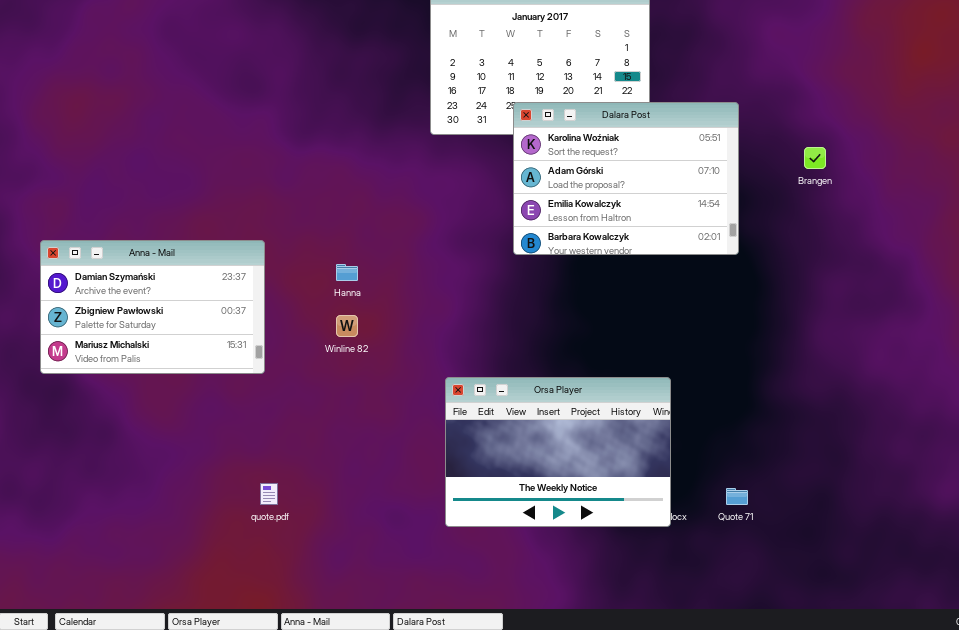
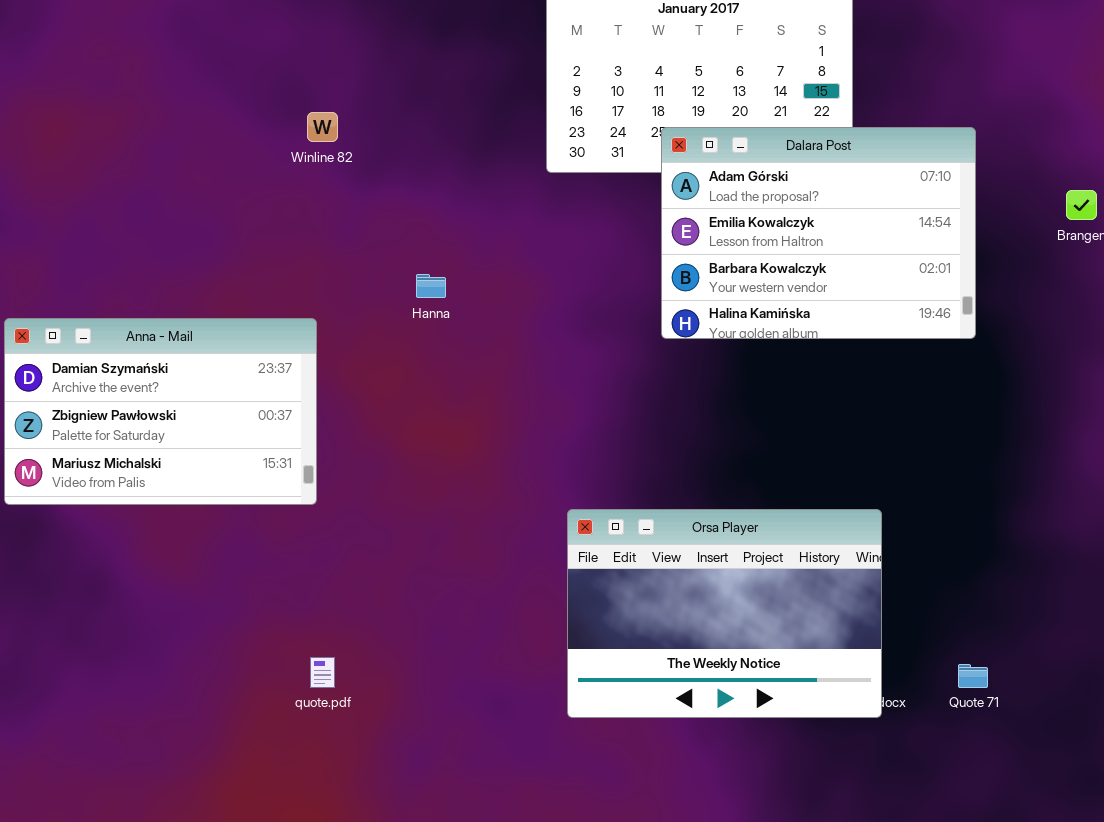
Dalara Post: [513,102,739,255] -> [661,127,976,339], scrolled down 1 row
Hanna: [336,264,358,281] -> [416,274,446,298], moved
Winline 82: [336,315,358,337] -> [307,112,338,142], moved

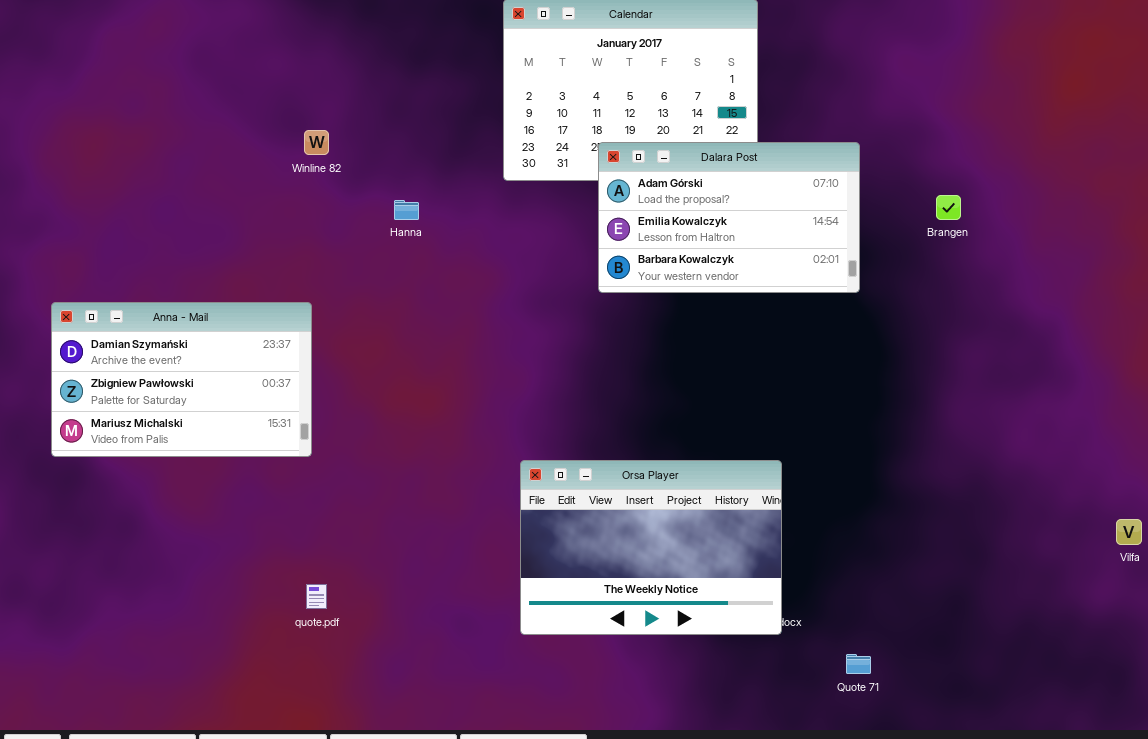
Dalara Post: [661,127,976,339] -> [598,142,860,293], resized
Hanna: [416,274,446,298] -> [394,200,419,220], moved
Quote 71: [958,664,988,688] -> [846,654,871,674], moved

